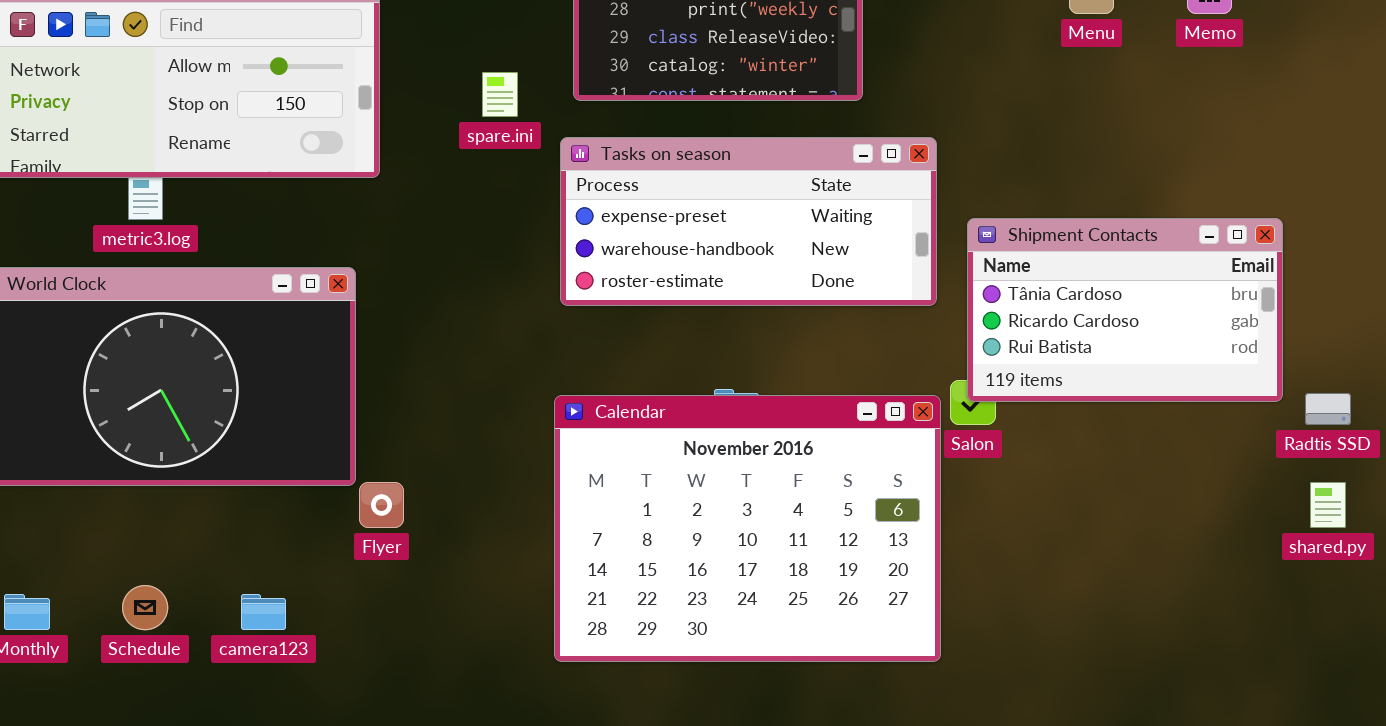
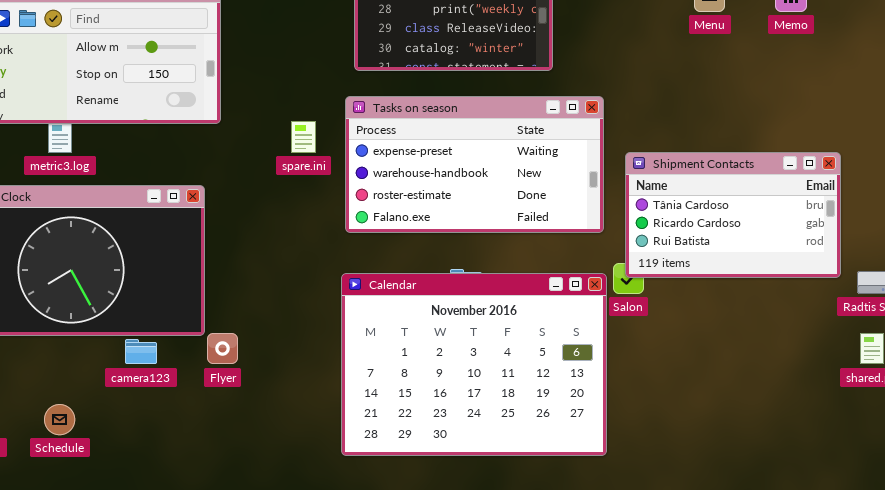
spare.ini: [482,72,518,117] -> [291,121,316,153], moved
Tasks on season: [560,137,937,306] -> [345,96,604,233], resized
camera123: [241,594,286,630] -> [125,339,157,364], moved

